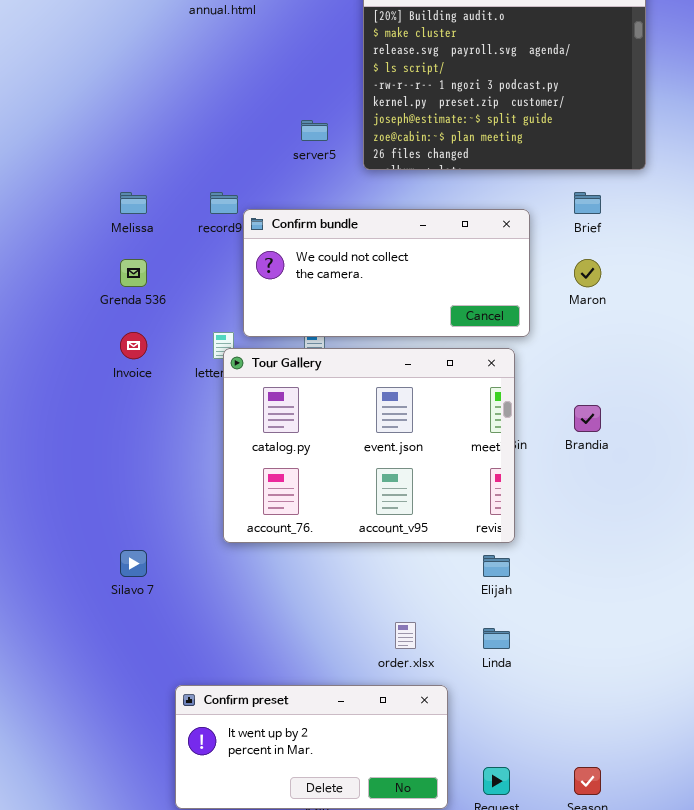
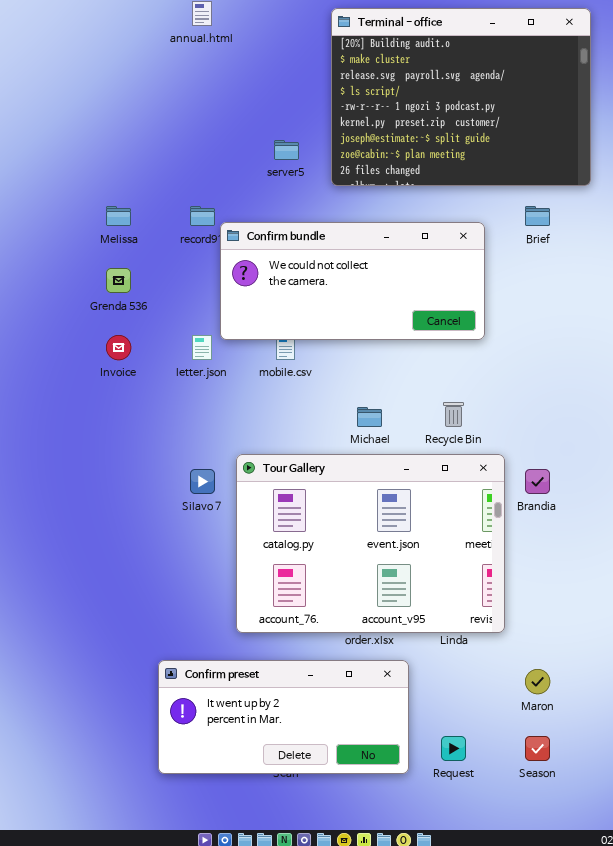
Maron: [574,259,601,287] -> [525,669,550,694], moved
Tour Gallery: [223,348,515,543] -> [236,454,505,633], moved
Brandia: [574,405,601,432] -> [525,469,550,494], moved
Silavo 7: [120,550,147,577] -> [190,469,215,494], moved

